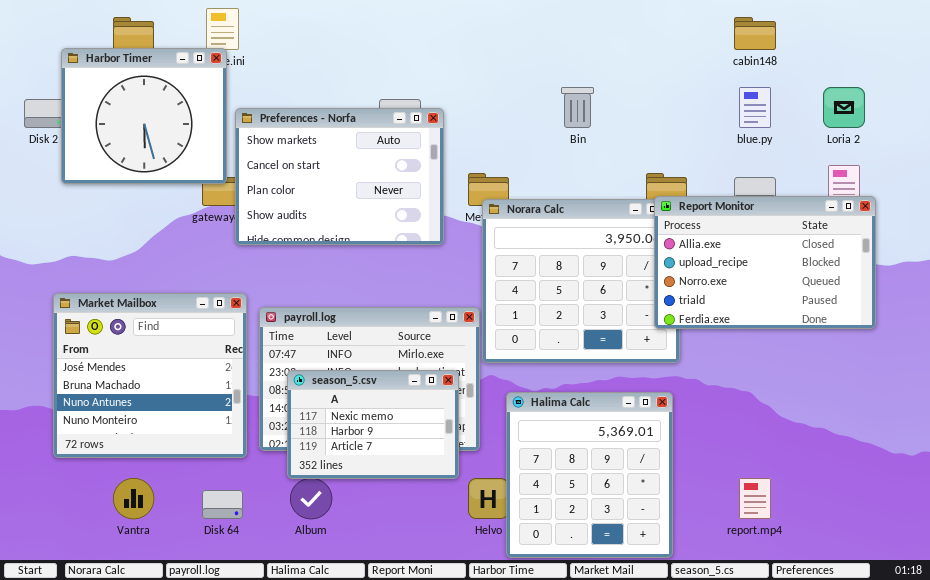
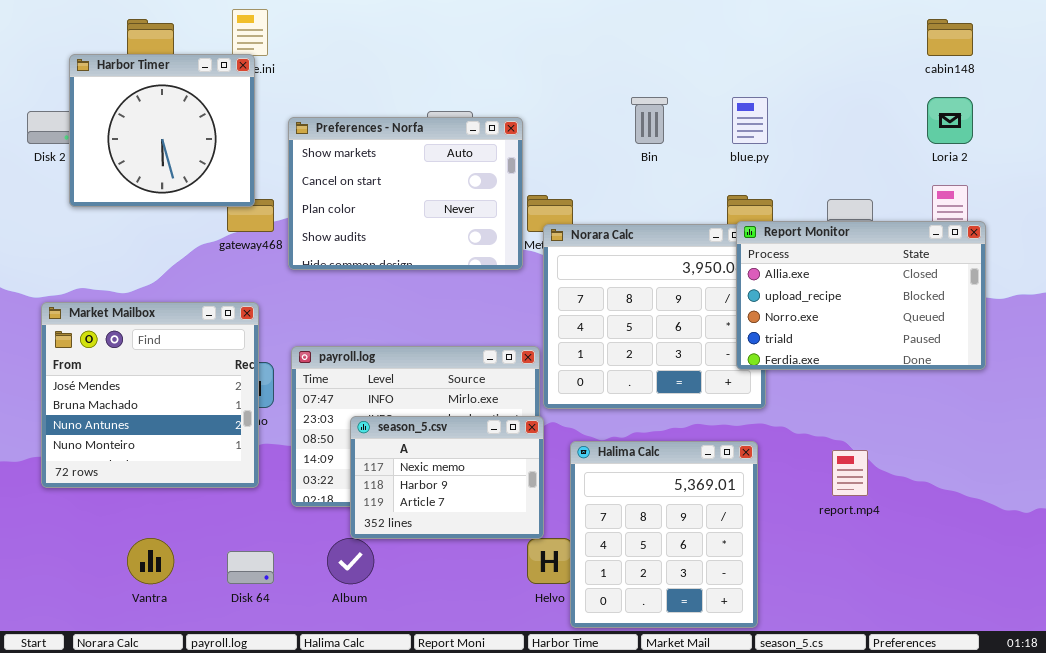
cabin148: [734,17,776,50] -> [927,19,973,56], moved
blue.py: [739,87,771,128] -> [732,97,768,144], moved
Preferences - Norfa: [235,108,444,245] -> [288,117,523,270], moved
Market Mailbox: [53,293,247,458] -> [41,302,259,488], moved
season_5.csv: [287,370,459,479] -> [350,416,544,539], moved
report.mp4: [739,478,771,519] -> [832,450,868,496], moved

